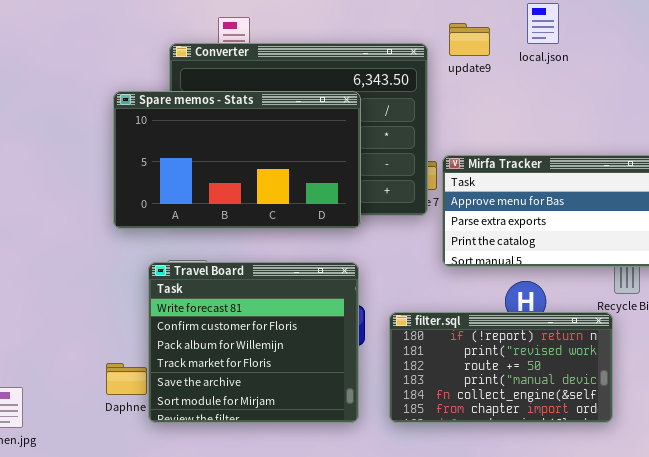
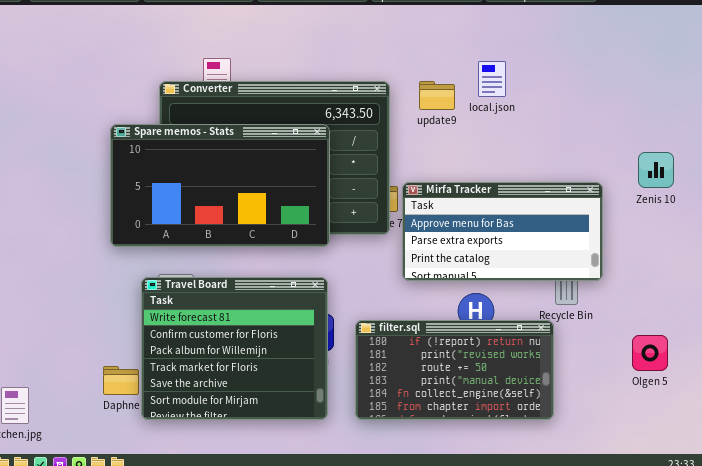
local.json: [527,3,559,44] -> [478,61,506,97], moved
update9: [449,23,490,56] -> [419,81,455,110], moved

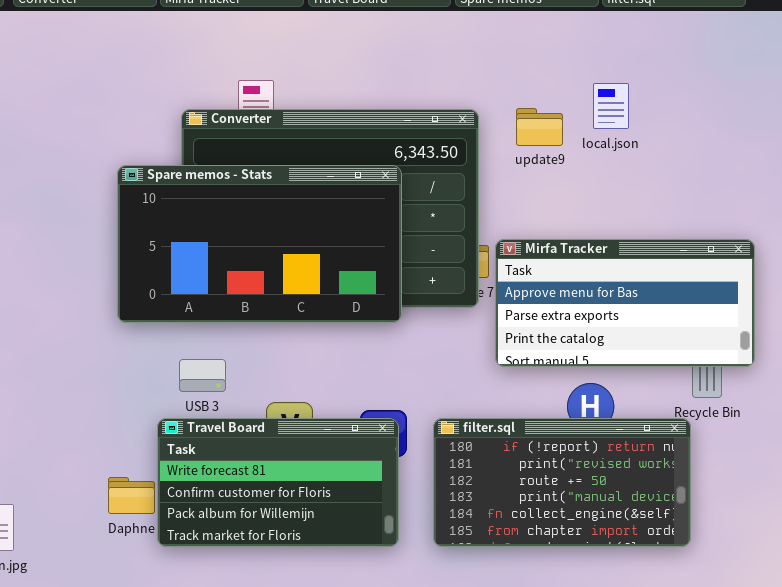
Travel Board: [141,277,328,420] -> [157,418,399,547], resized

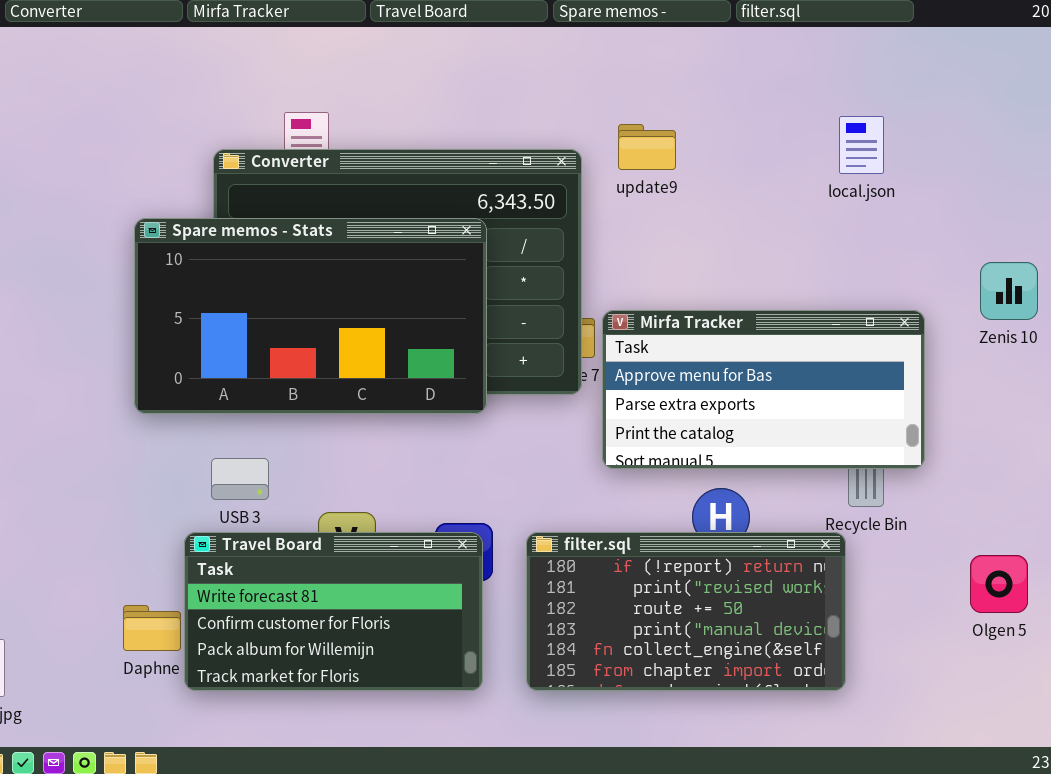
local.json: [593,83,629,129] -> [839,116,884,174], moved
update9: [516,108,563,146] -> [618,124,676,170], moved

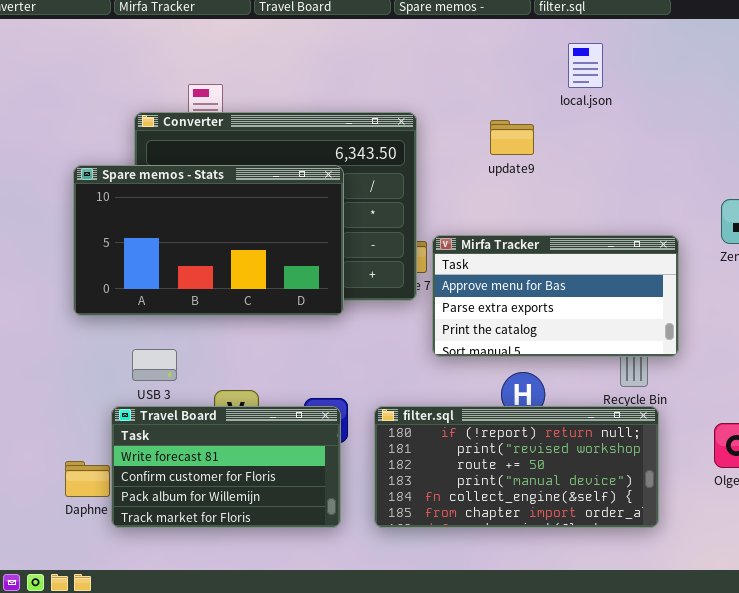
local.json: [839,116,884,174] -> [568,43,603,88], moved
update9: [618,124,676,170] -> [490,120,534,155], moved
filter.sql: [526,532,846,691] -> [374,406,659,528], resized

